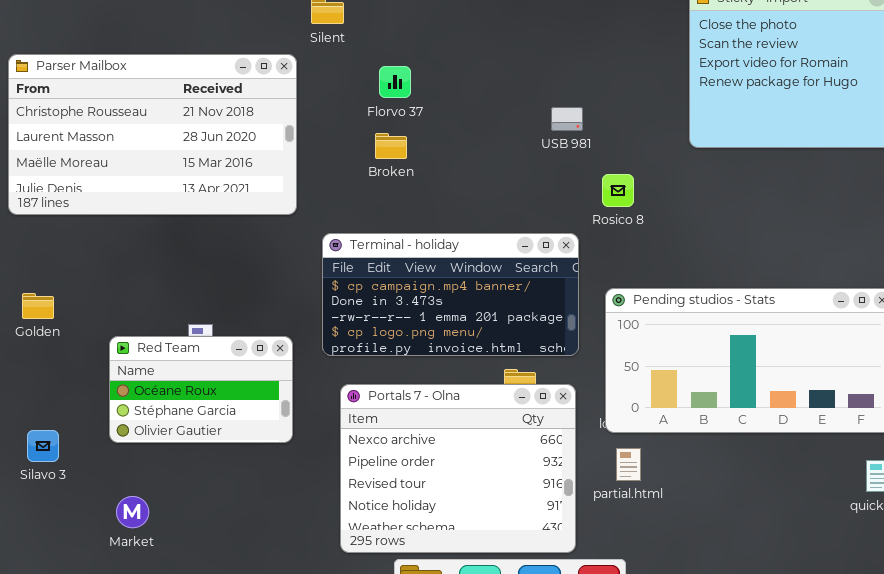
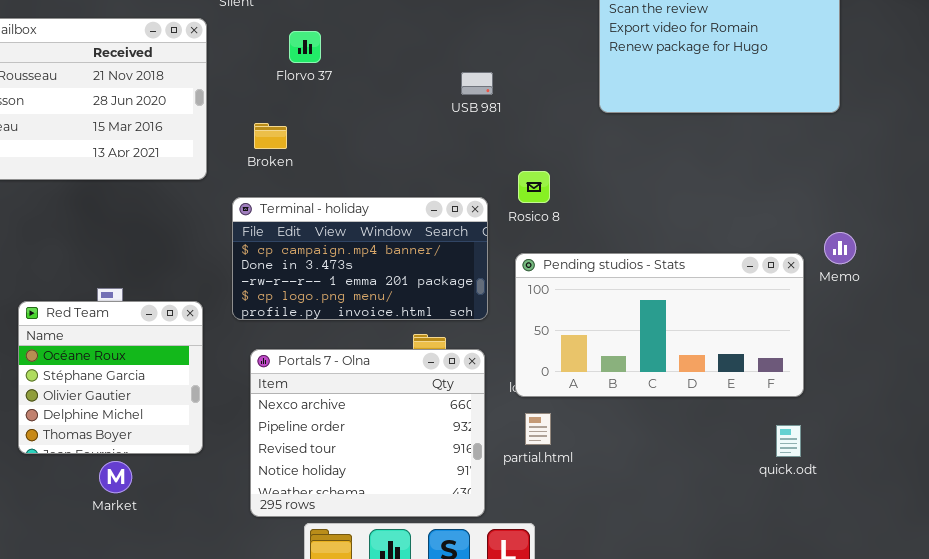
Broken: [375,133,407,159] -> [254,123,287,149], moved
Rosico 8: [602,174,634,207] -> [518,171,550,203], moved
Red Team: [109,336,293,443] -> [18,301,203,454], resized
Market: [116,496,149,528] -> [99,461,132,493], moved

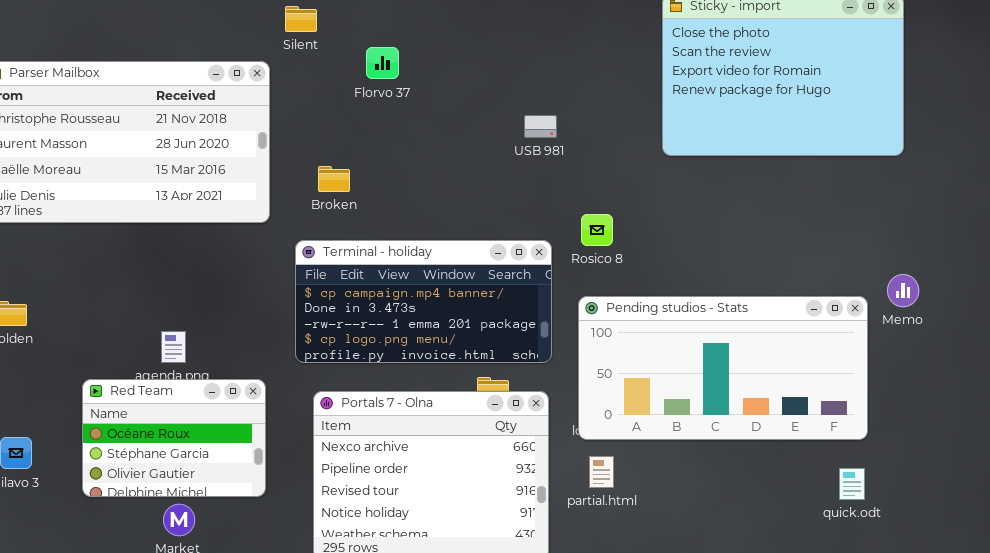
Florvo 37: [289,31,321,63] -> [366,47,399,79], moved
Red Team: [18,301,203,454] -> [82,379,266,497], resized

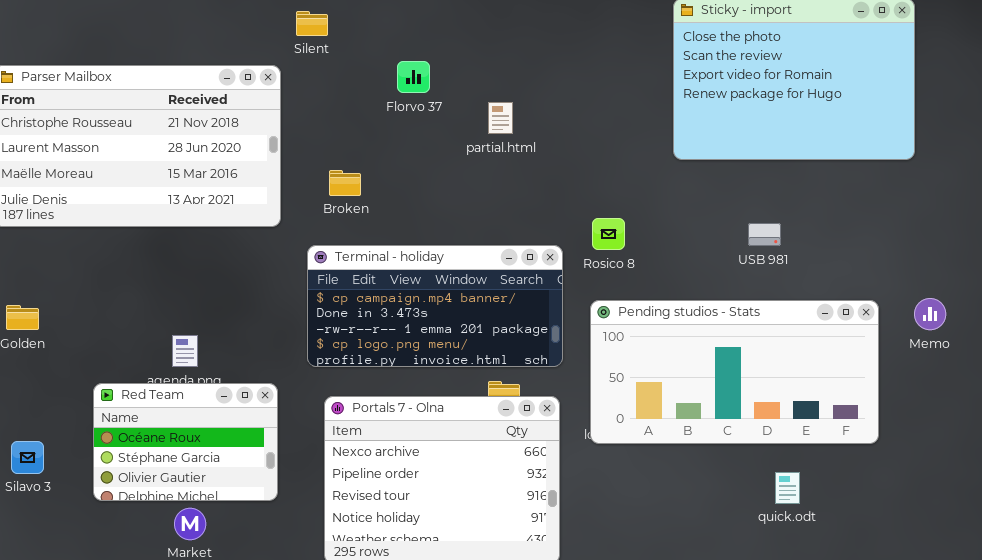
Florvo 37: [366,47,399,79] -> [397,61,430,93], moved
USB 981: [524,115,557,138] -> [748,223,781,246], moved
Memo: [887,274,919,307] -> [914,298,946,330], moved
partial.html: [589,456,614,488] -> [488,102,513,134], moved
quick.odt: [839,468,865,500] -> [775,472,800,504], moved

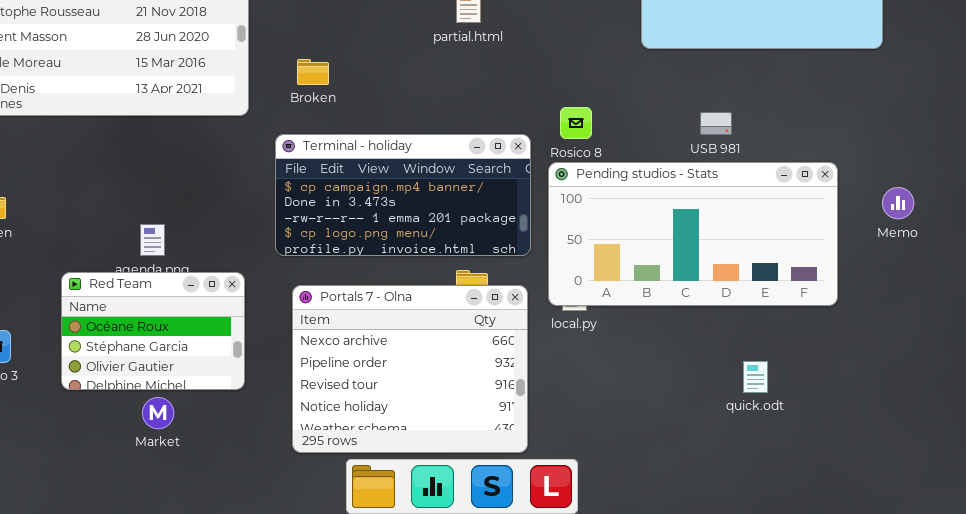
USB 981: [748,223,781,246] -> [700,112,732,135], moved
Pending studios - Stats: [590,300,879,444] -> [548,162,838,306], moved

